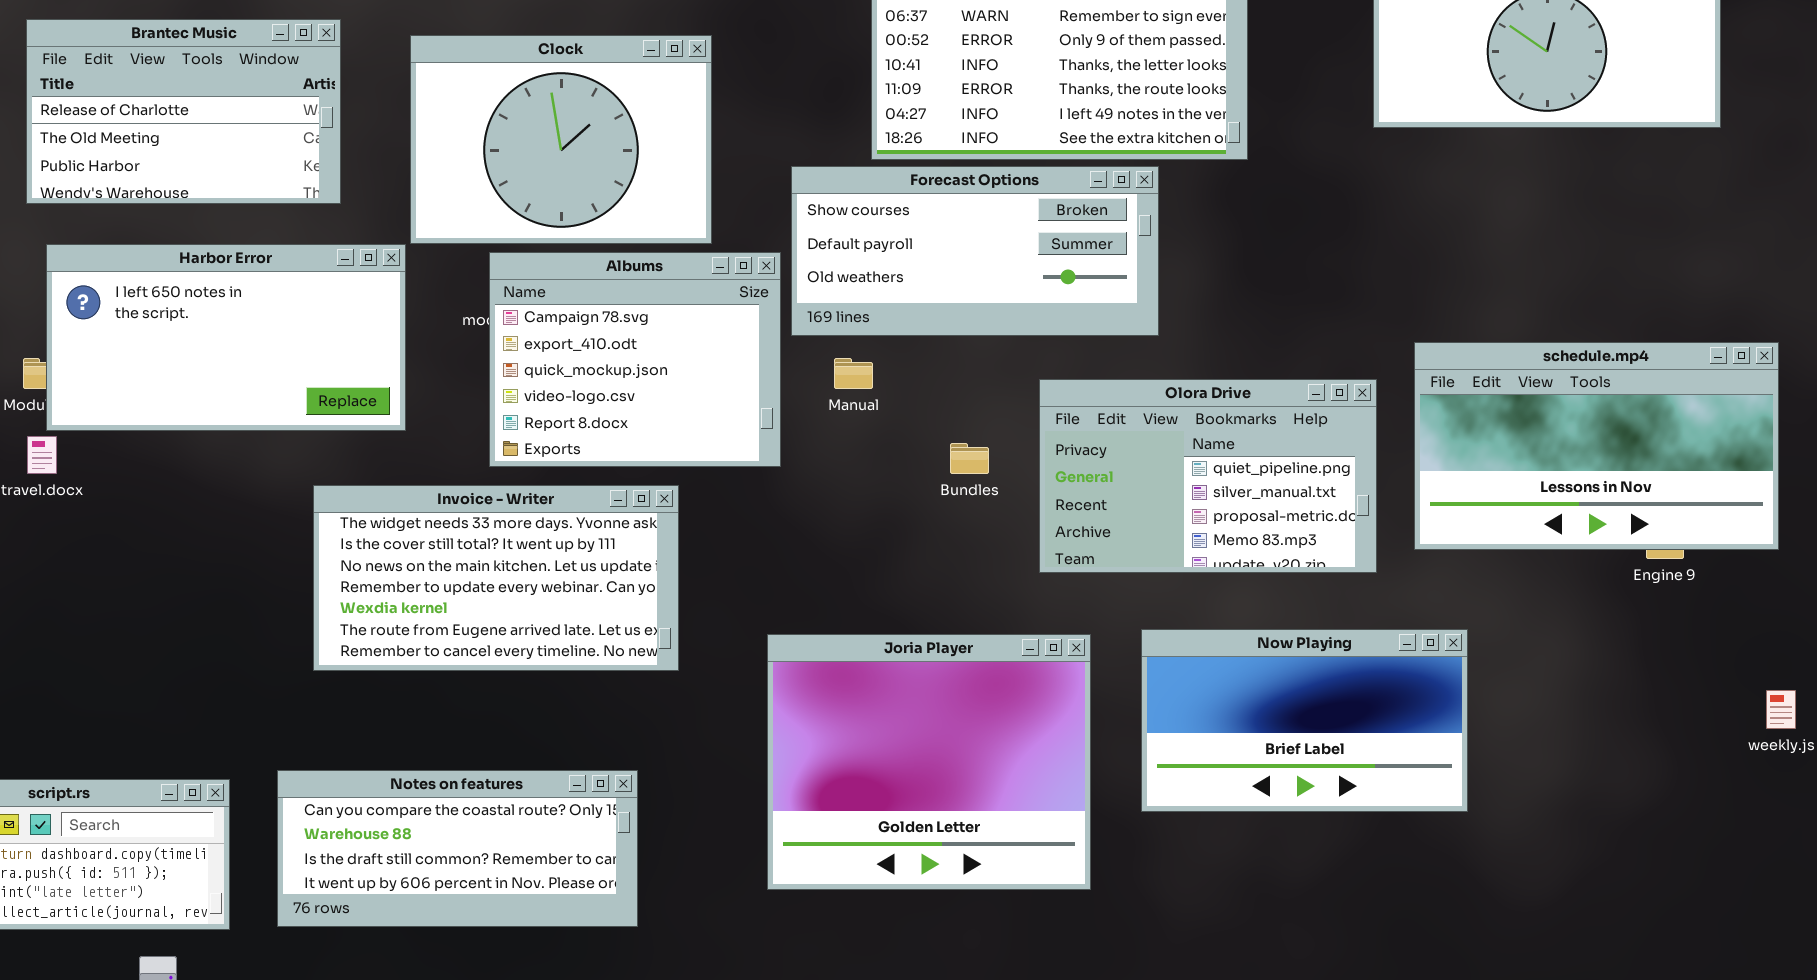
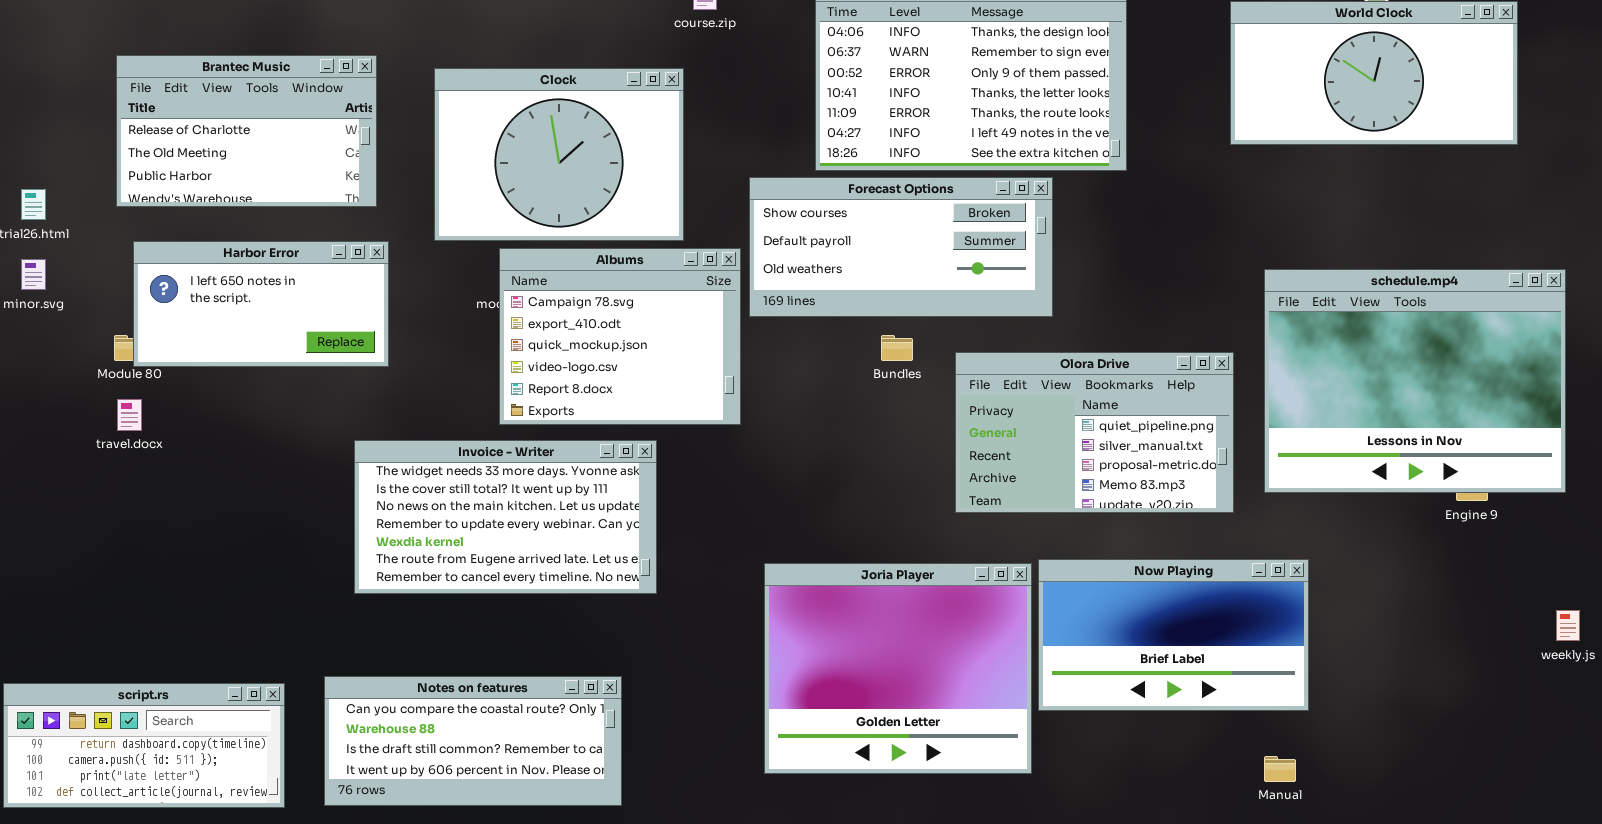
Harbor Error: [46,244,406,431] -> [133,241,389,367], resized
schedule.mp4: [1414,342,1779,550] -> [1264,269,1566,493], resized
Manual: [834,358,873,389] -> [1264,756,1296,782], moved
Bundles: [950,443,989,474] -> [881,335,913,361], moved
Joria Player: [767,634,1091,890] -> [764,563,1032,774], moved

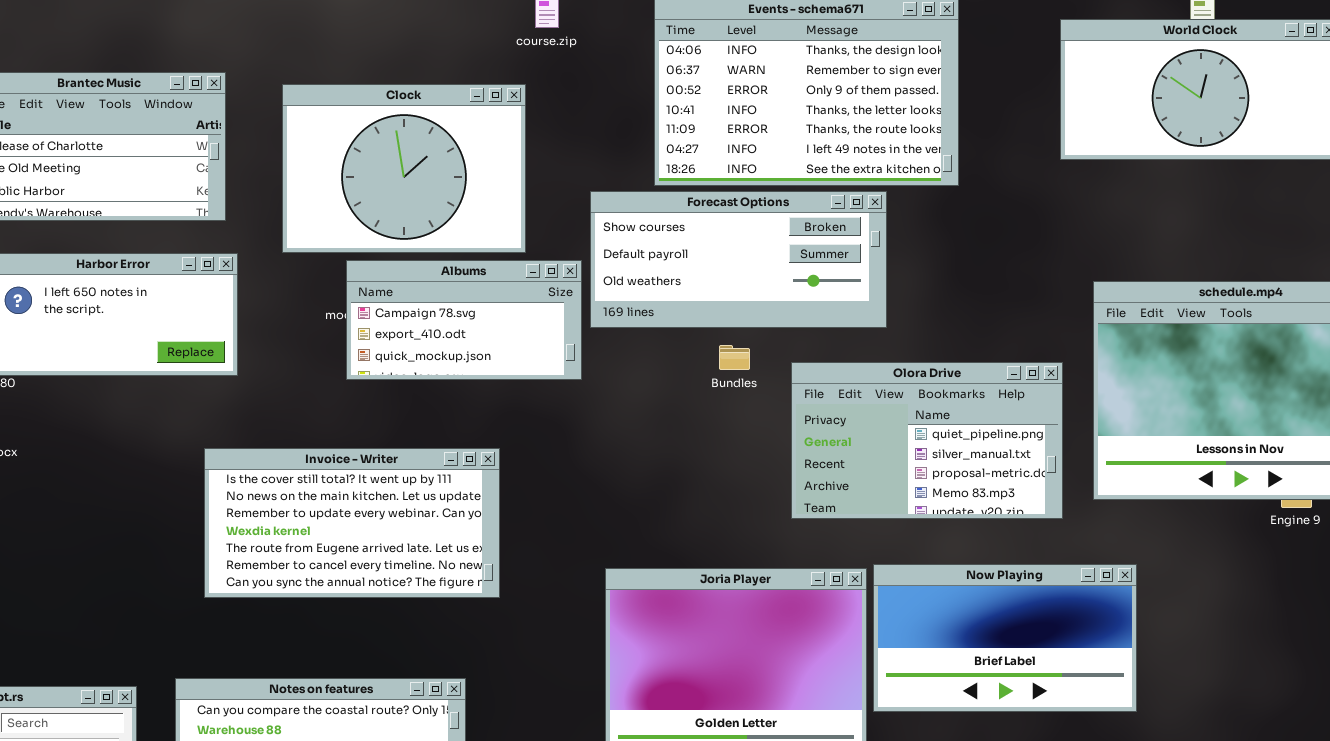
Albums: [499,248,741,425] -> [346,260,582,380], resized
Invoice - Writer: [354,440,657,594] -> [204,448,500,598], scrolled down 1 row

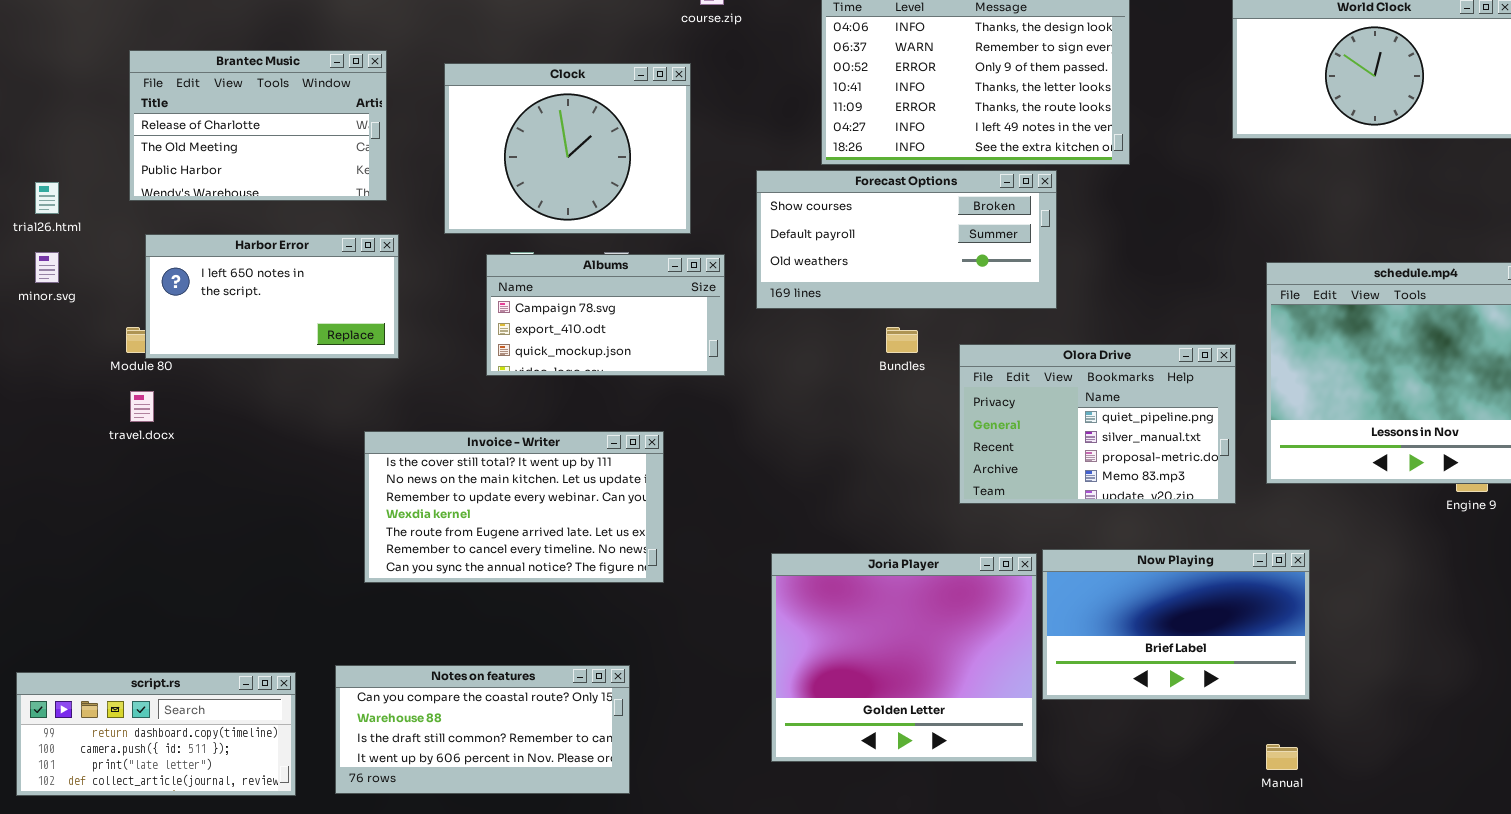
Albums: [346,260,582,380] -> [486,254,725,376], moved

